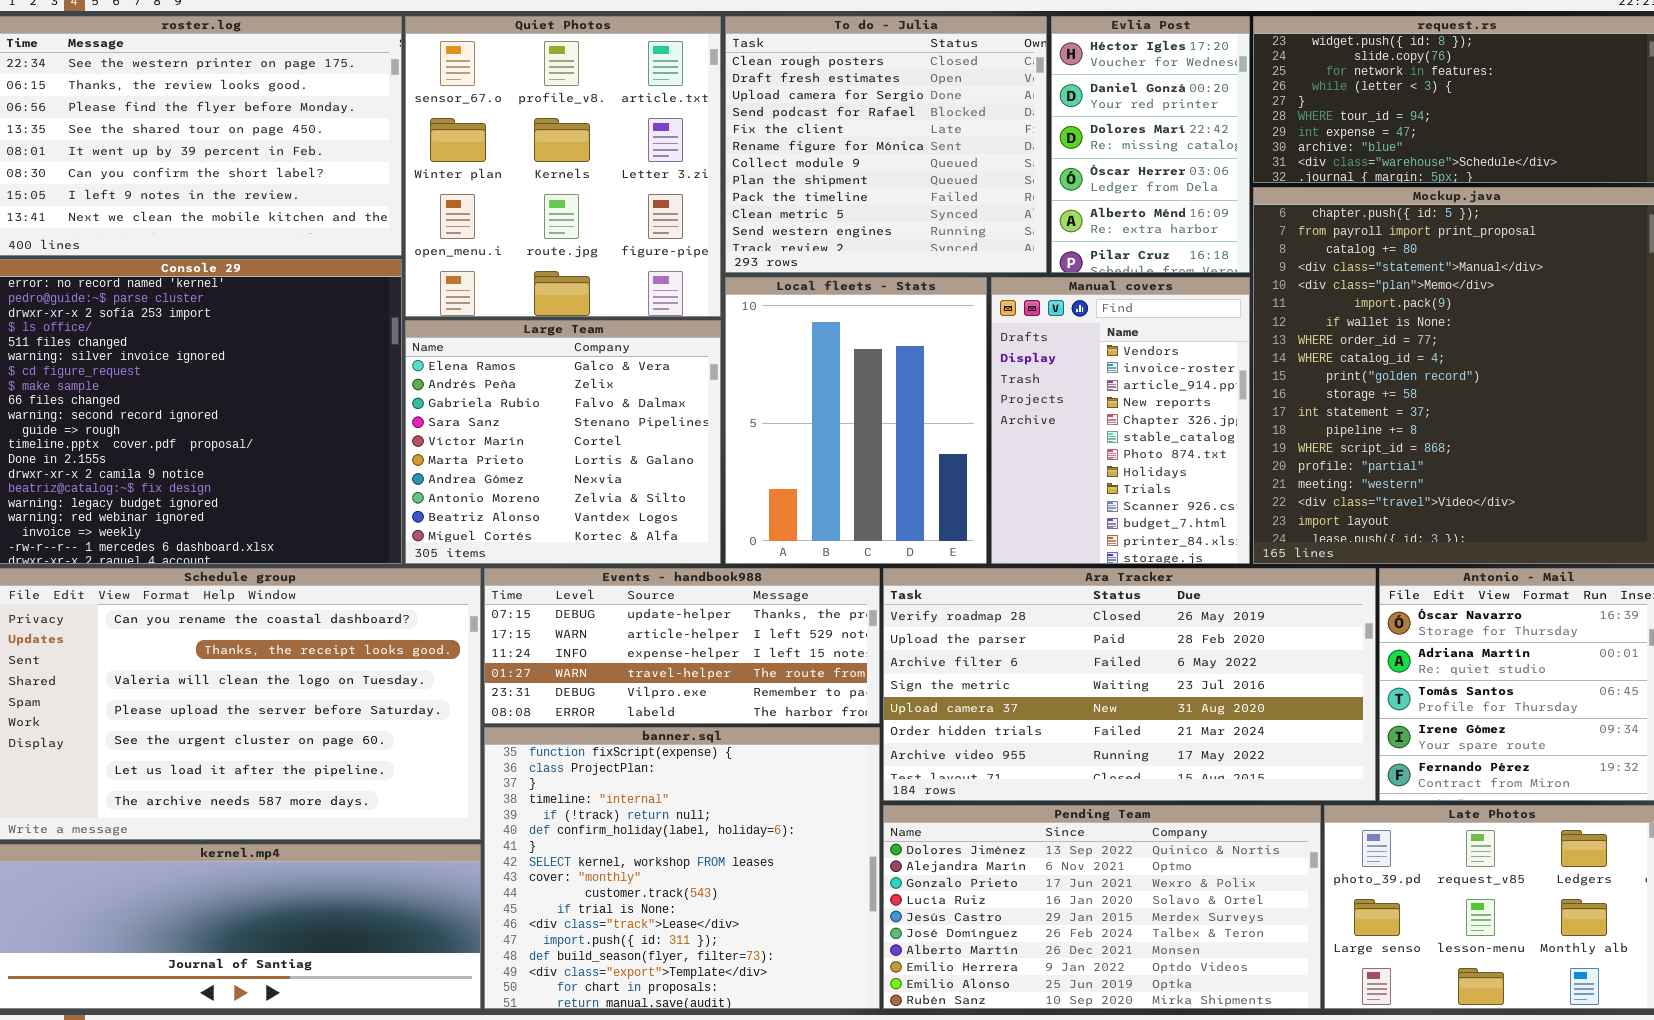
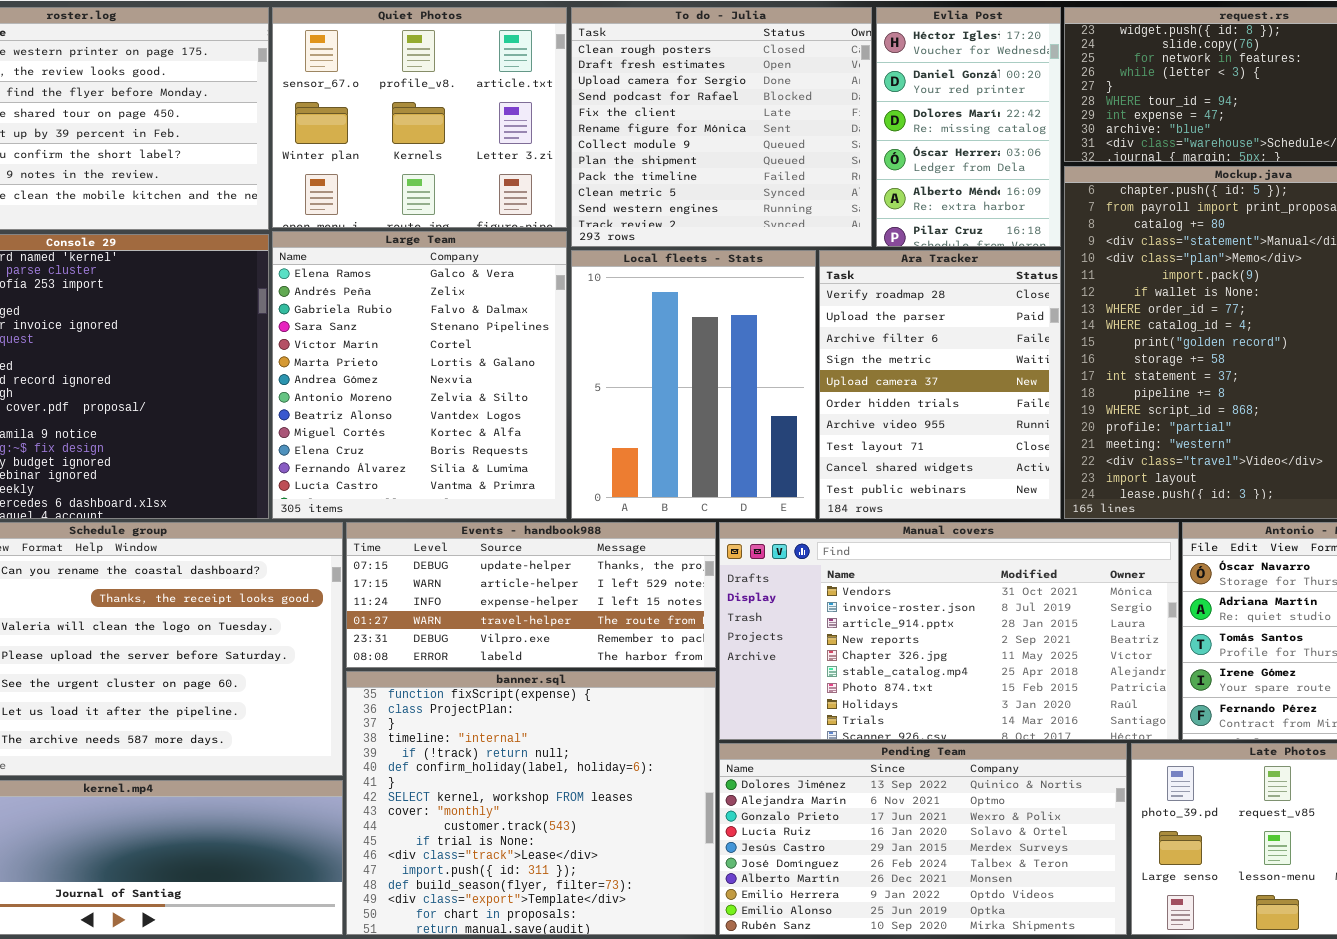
Quiet Photos: [405,16,721,317] -> [272,7,567,228], resized
Manual covers: [991,277,1250,564] -> [719,522,1179,740], moved, resized
Large Team: [405,320,721,564] -> [272,231,567,519], resized
Ara Tracker: [883,568,1376,801] -> [819,250,1061,519], moved, resized

